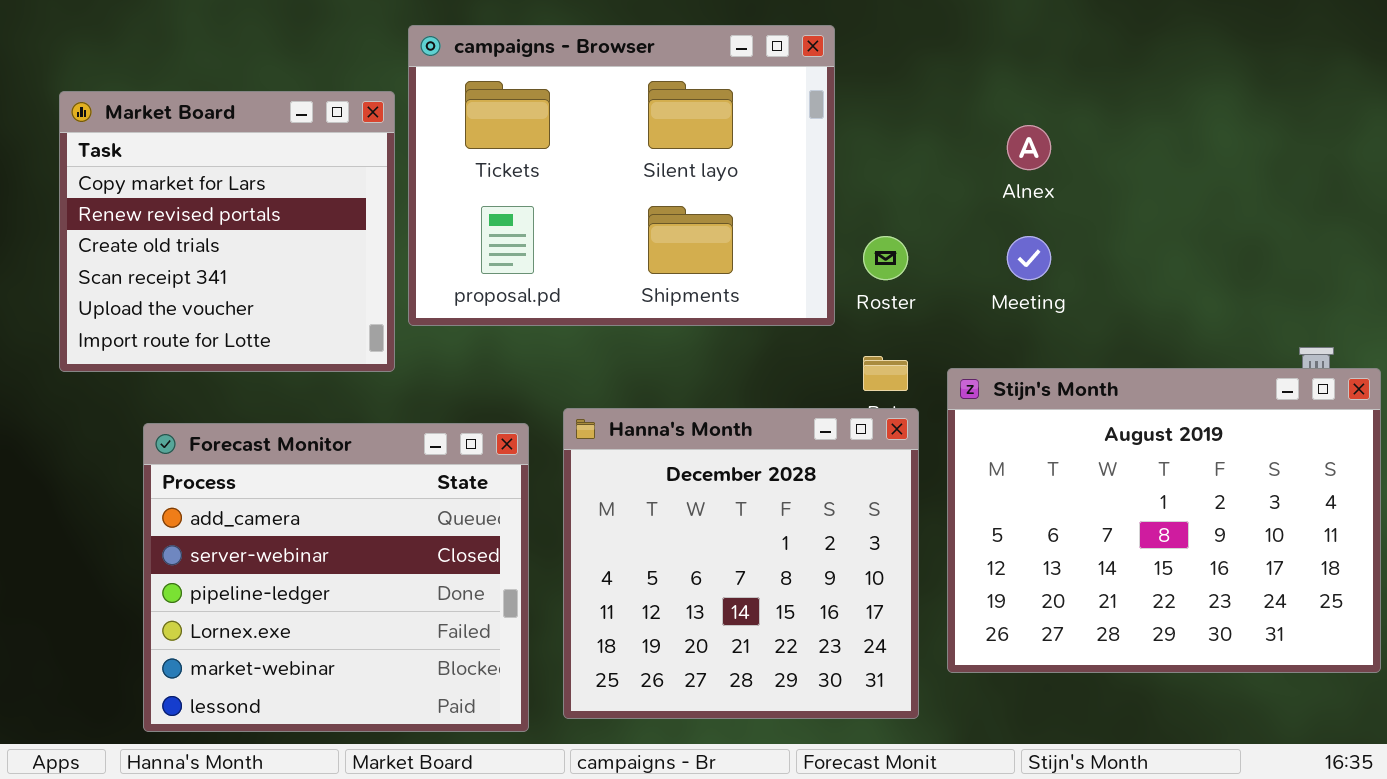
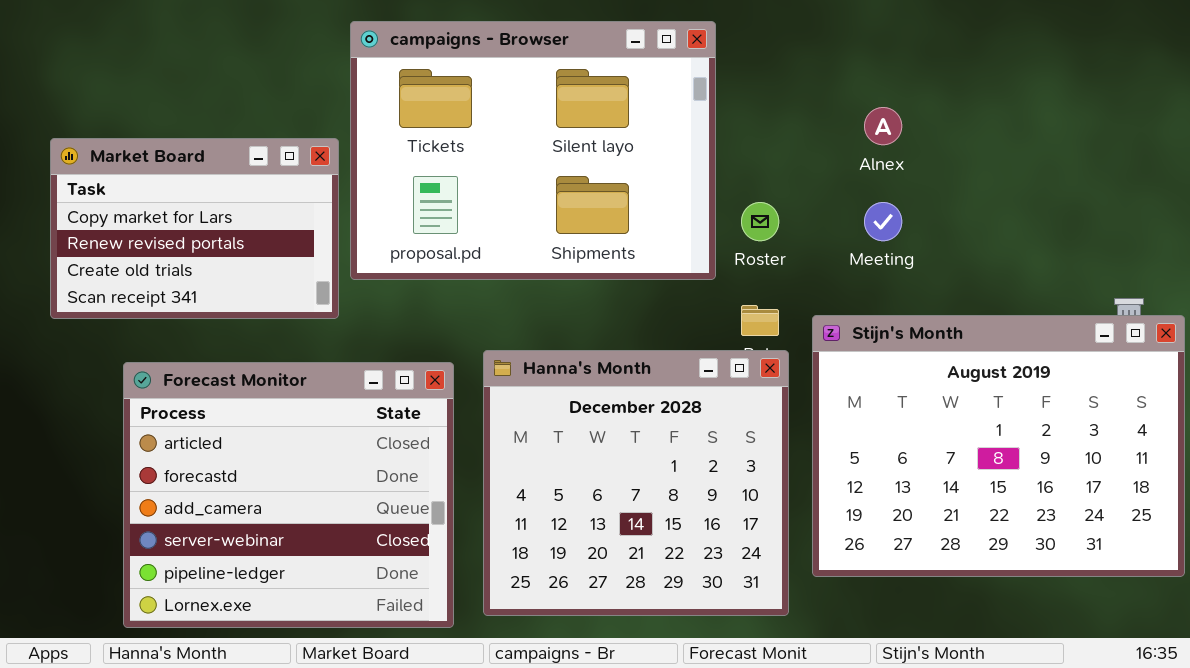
Market Board: [59,91,395,372] -> [50,138,339,319], resized
Forecast Monitor: [143,423,529,732] -> [123,362,454,628], scrolled up 2 rows

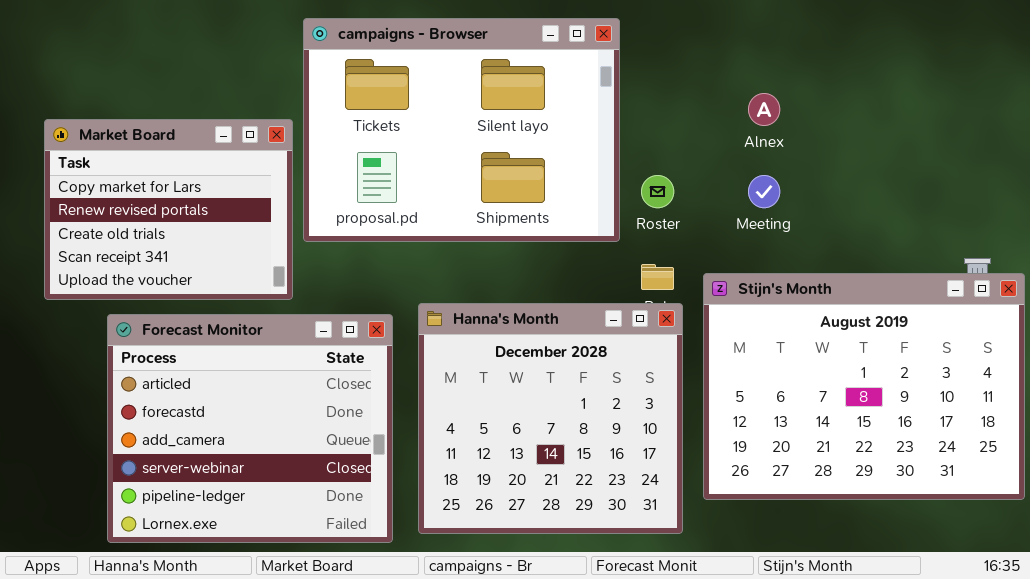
Market Board: [50,138,339,319] -> [44,119,293,300], resized

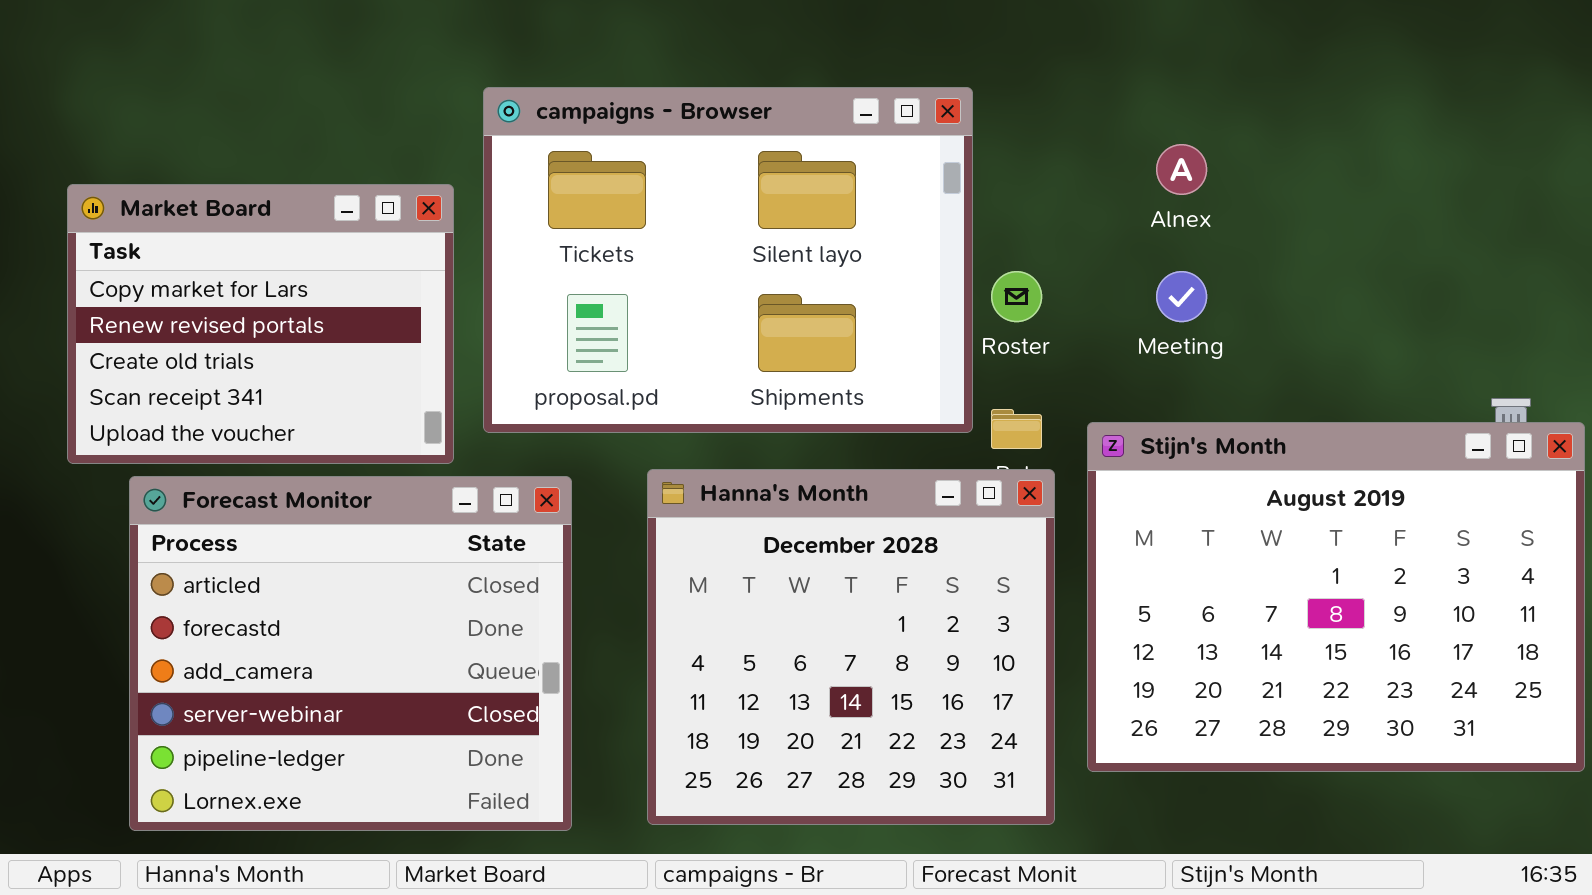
campaigns - Browser: [303,18,620,242] -> [483,87,973,433], moved
Forecast Monitor: [107,314,393,543] -> [129,476,572,831], moved

